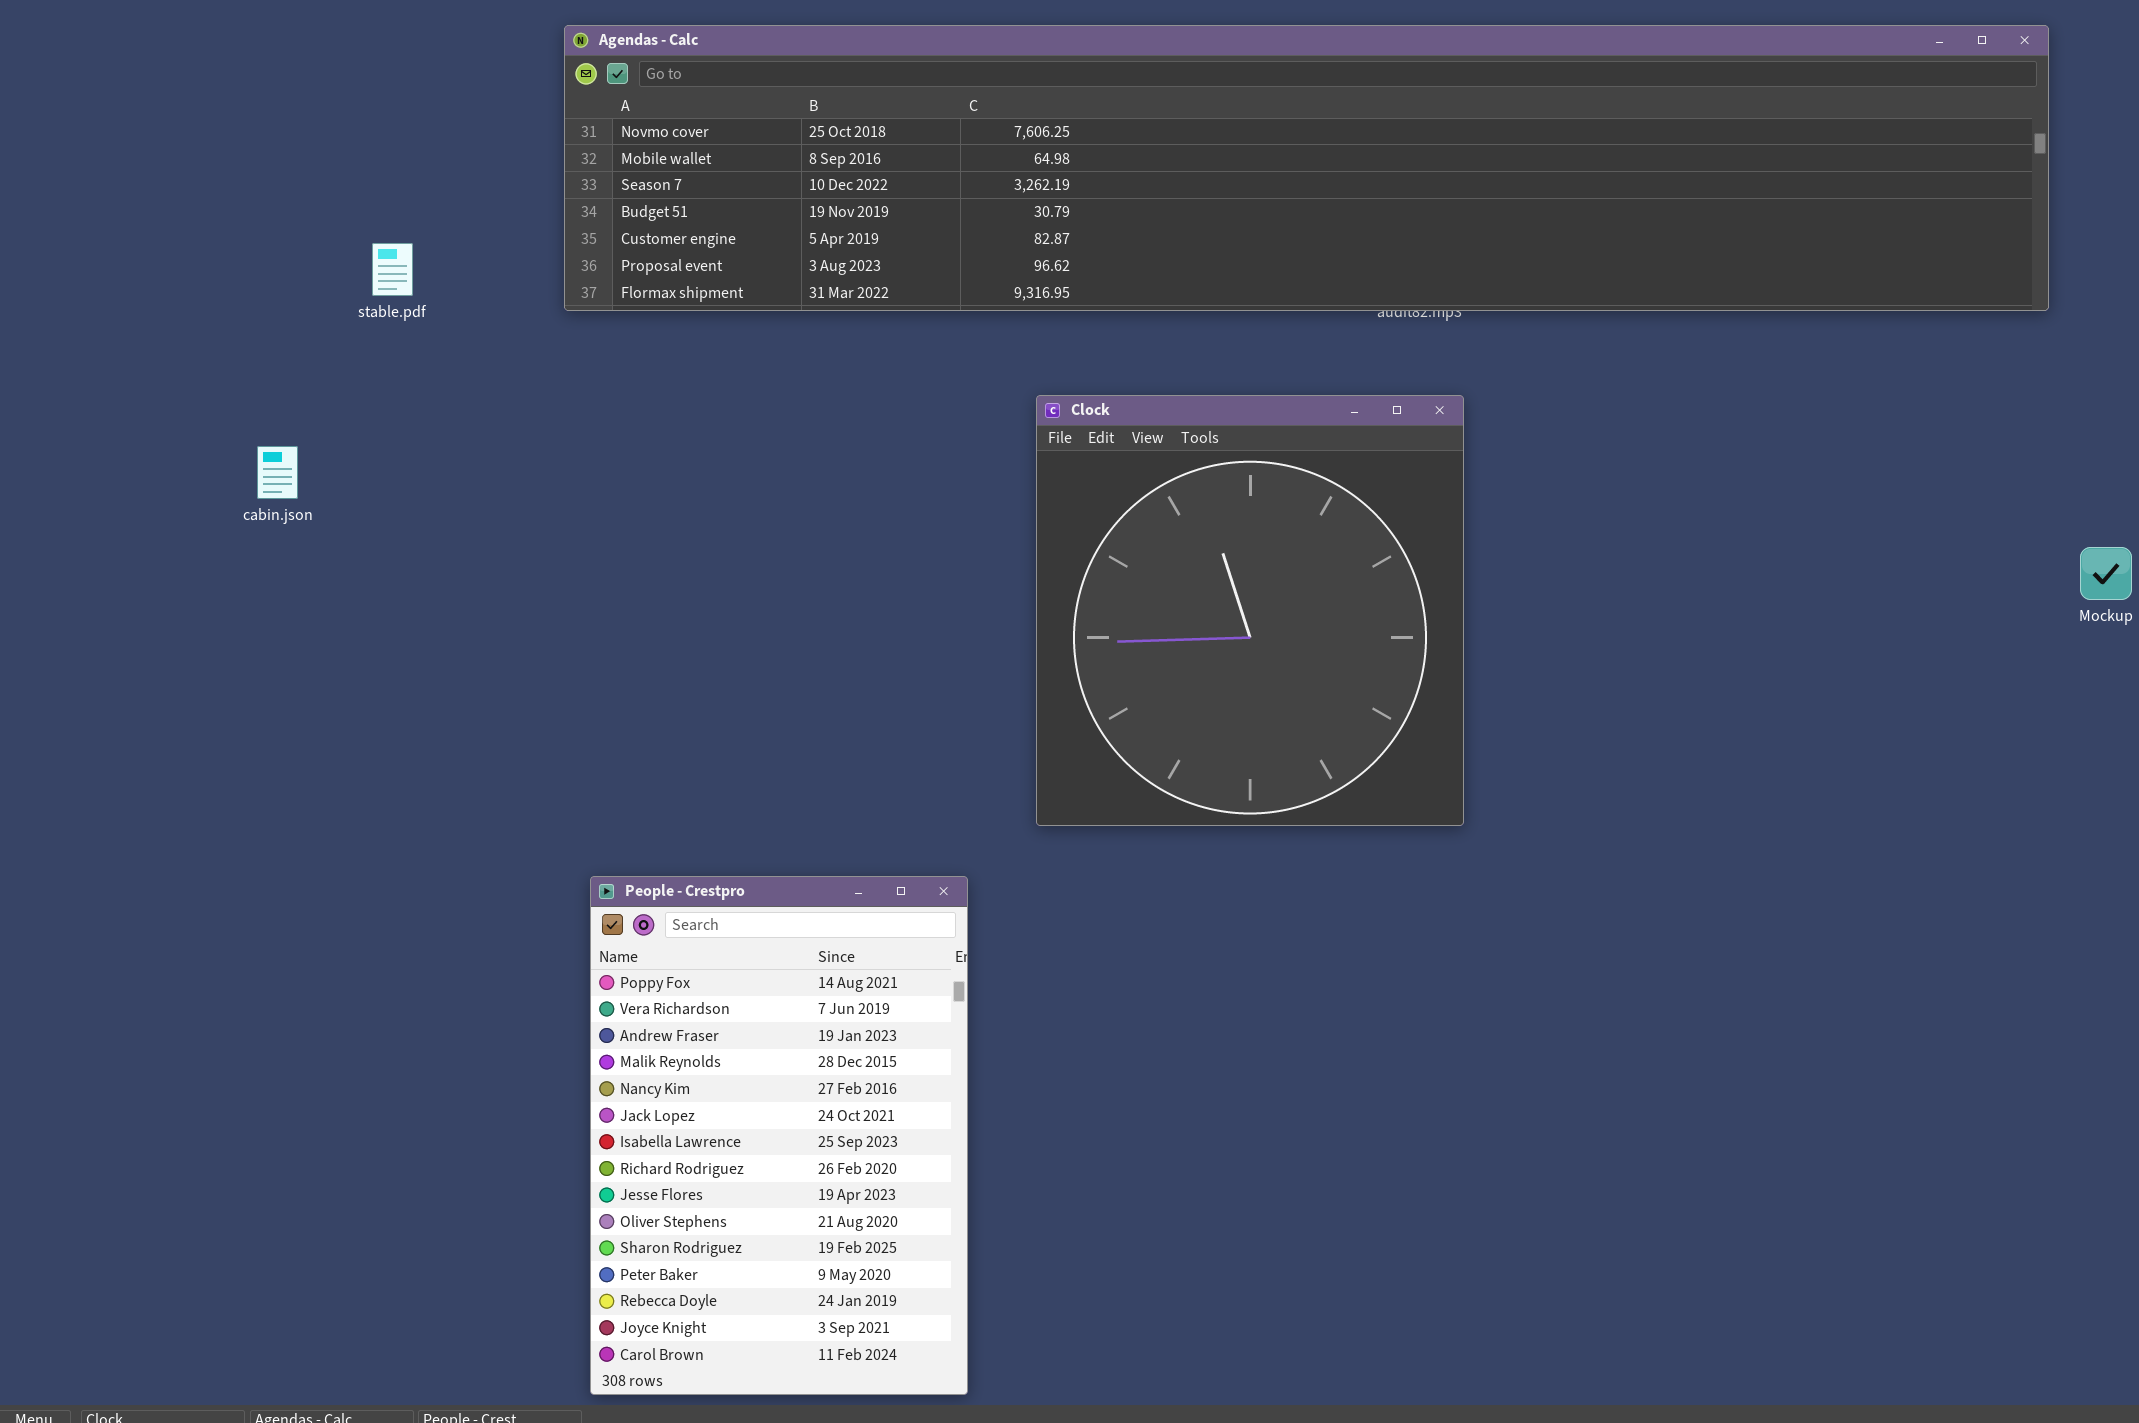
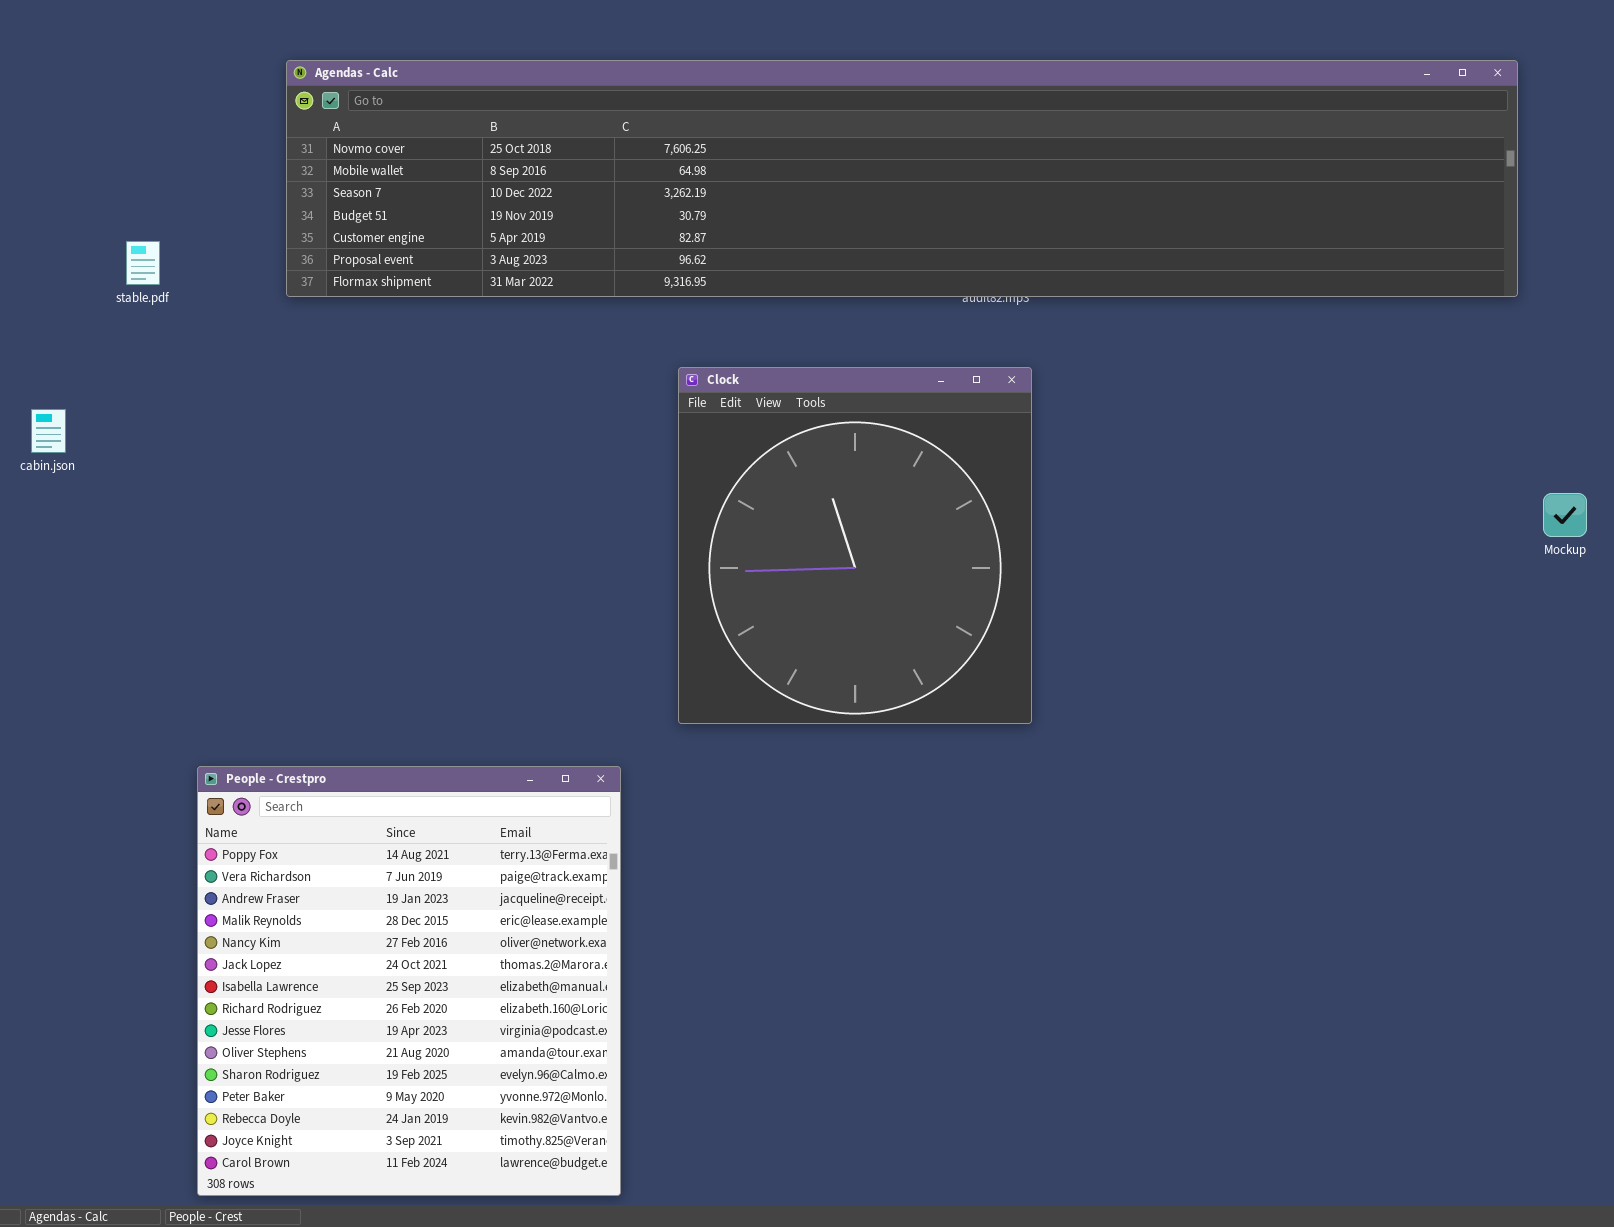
People - Crestpro: [590,876,968,1395] -> [197,766,621,1196], resized

